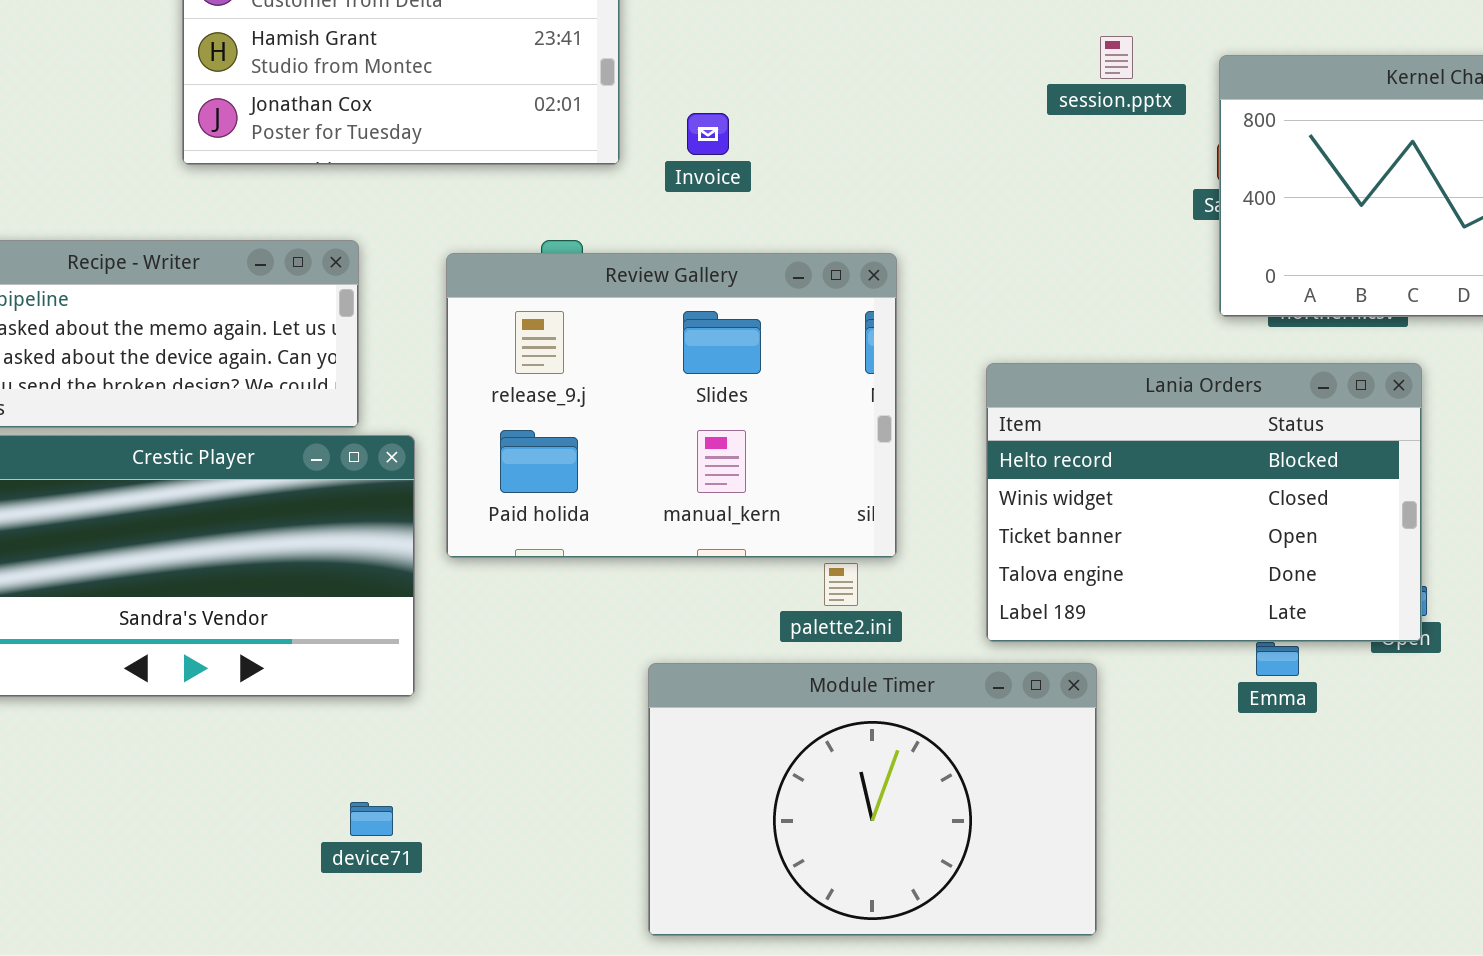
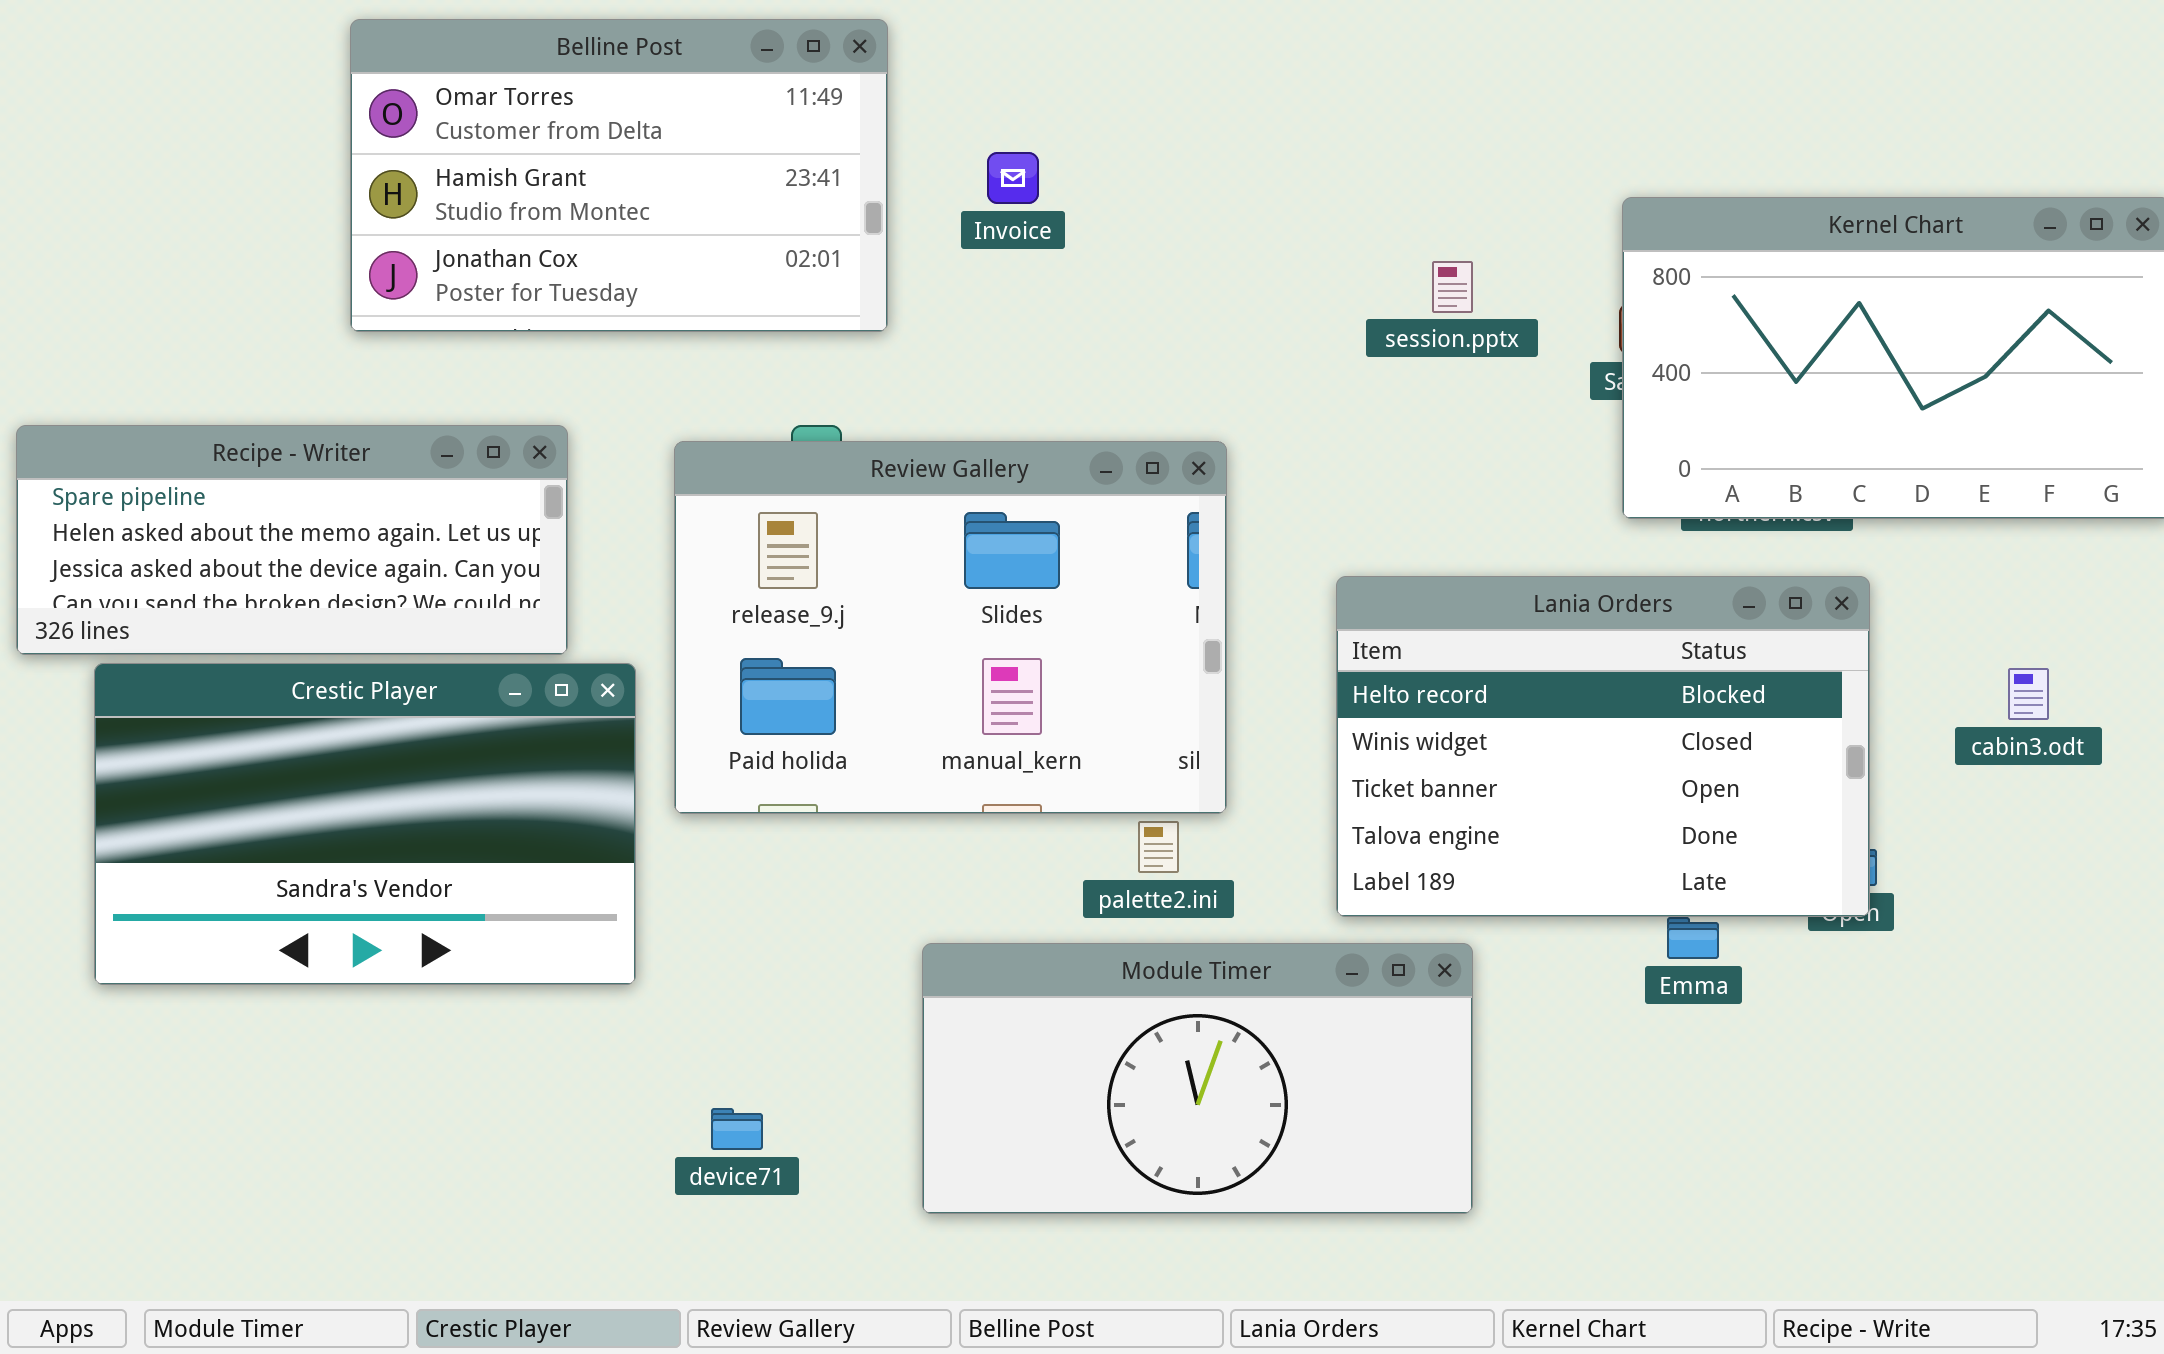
session.pptx: [1100,36,1133,79] -> [1432,261,1473,313], moved
Invoice: [687,113,729,155] -> [987,152,1039,204], moved
Module Timer: [648,663,1097,936] -> [922,943,1473,1214], resized
device71: [350,802,393,836] -> [711,1108,763,1150], moved

